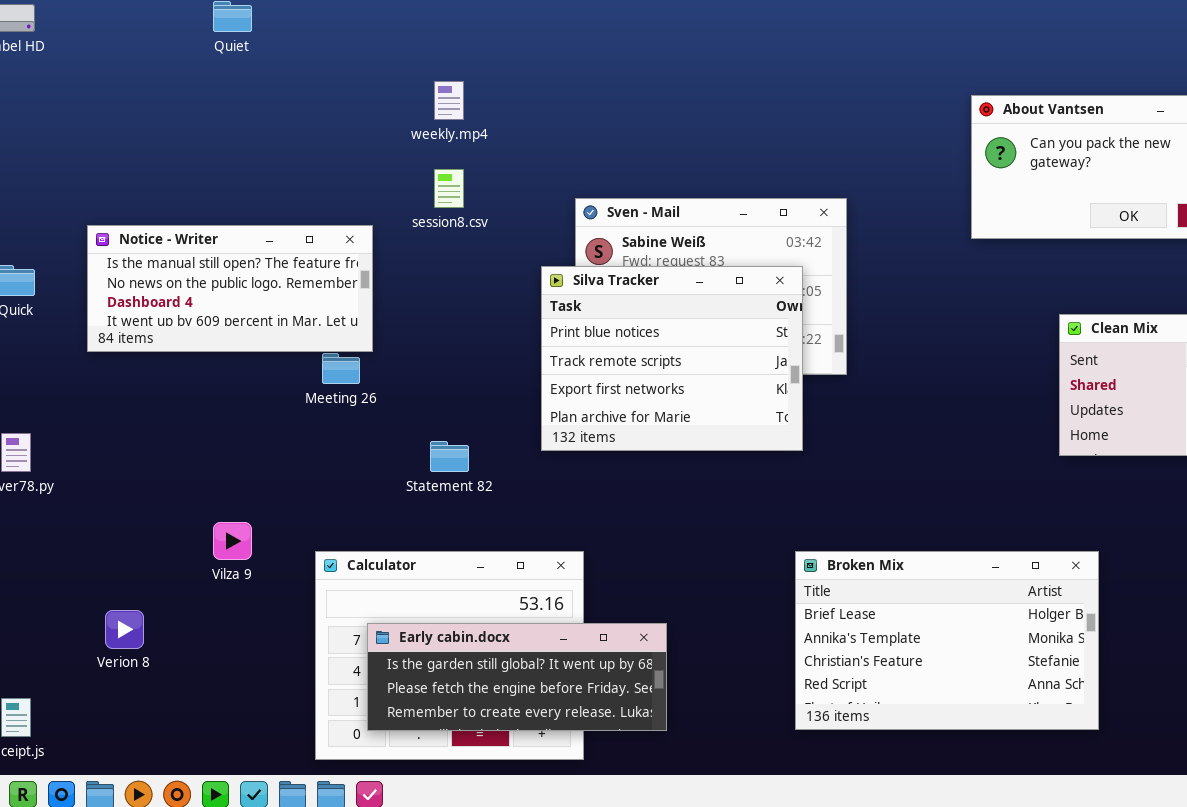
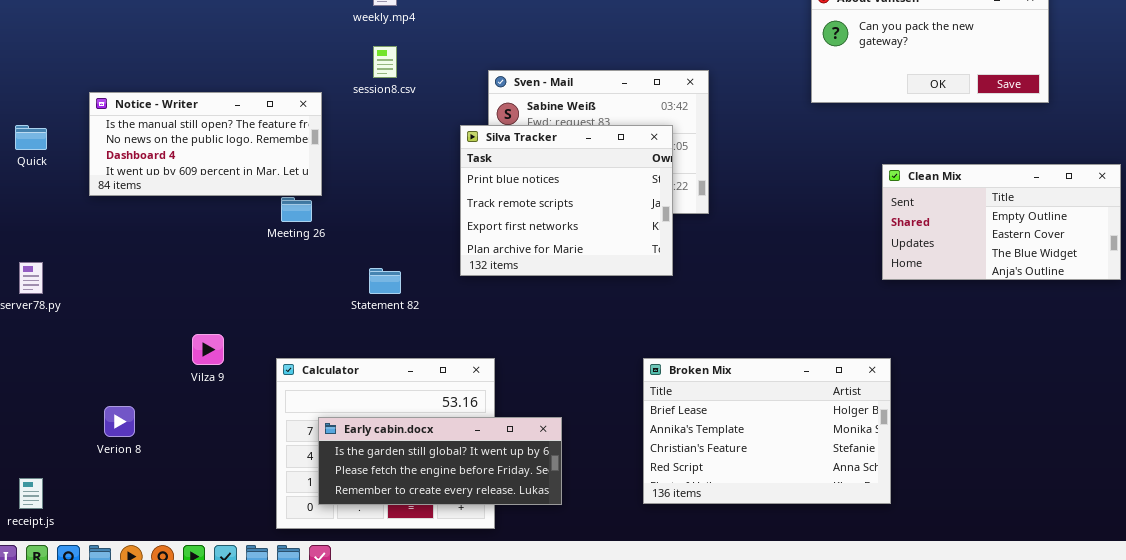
Broken Mix: [795,551,1099,730] -> [643,358,891,504], moved

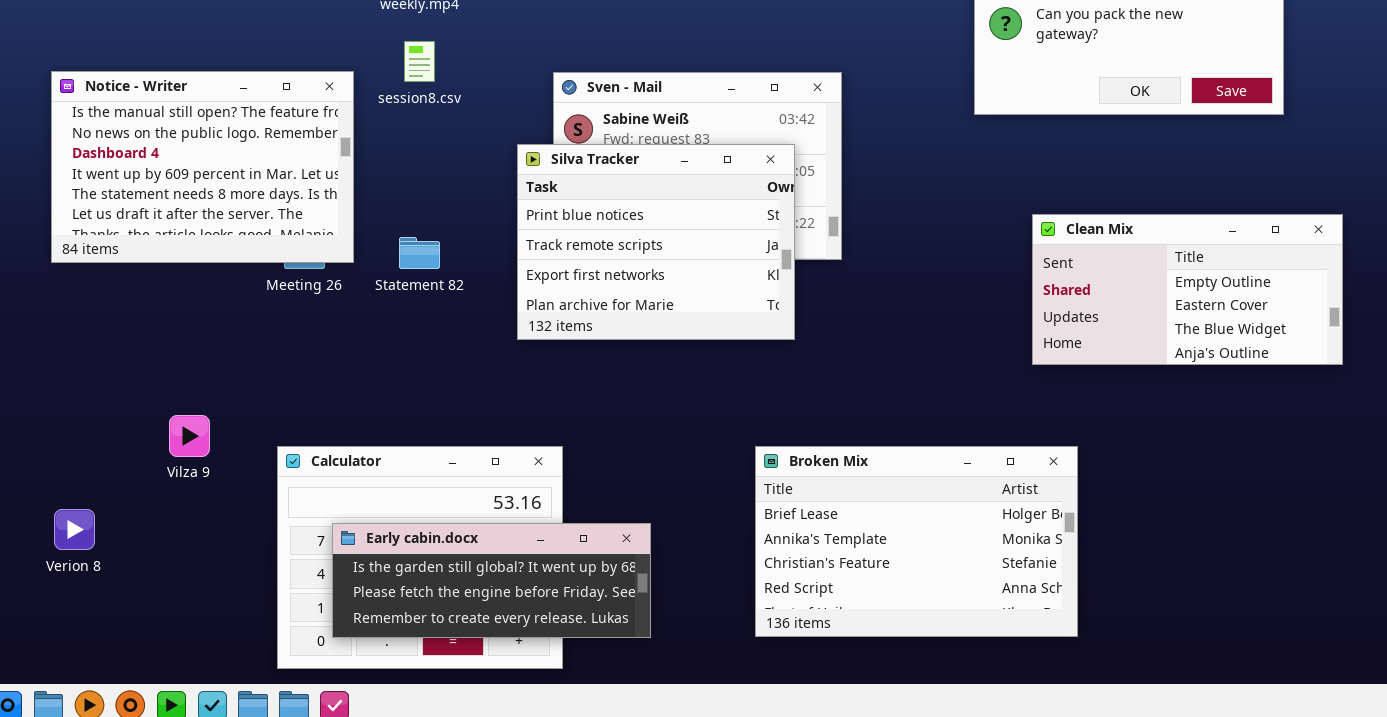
Notice - Writer: [89,92,322,196] -> [51,71,354,263], moved, resized
Clean Mix: [882,164,1121,280] -> [1032,214,1343,365], moved
Statement 82: [369,268,401,294] -> [399,237,440,269], moved

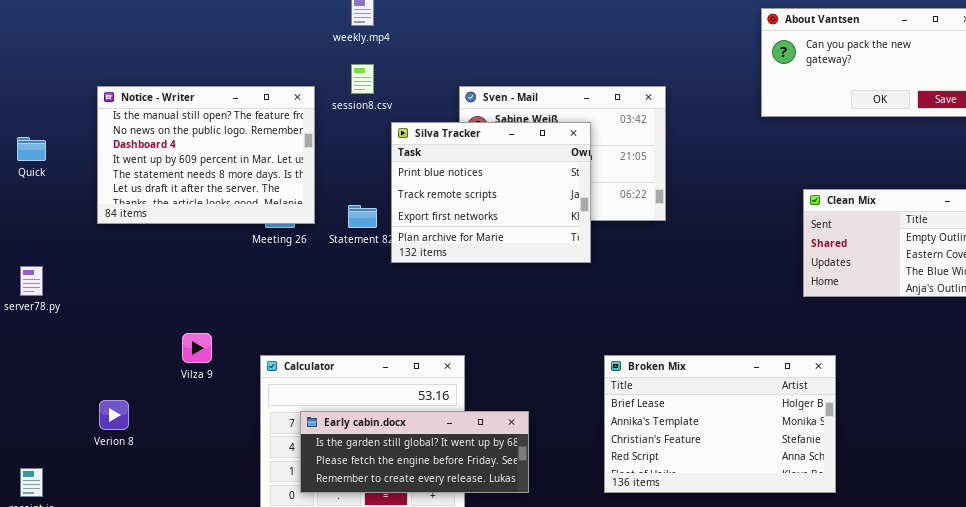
Silva Tracker: [517,144,795,340] -> [391,122,591,263], moved

